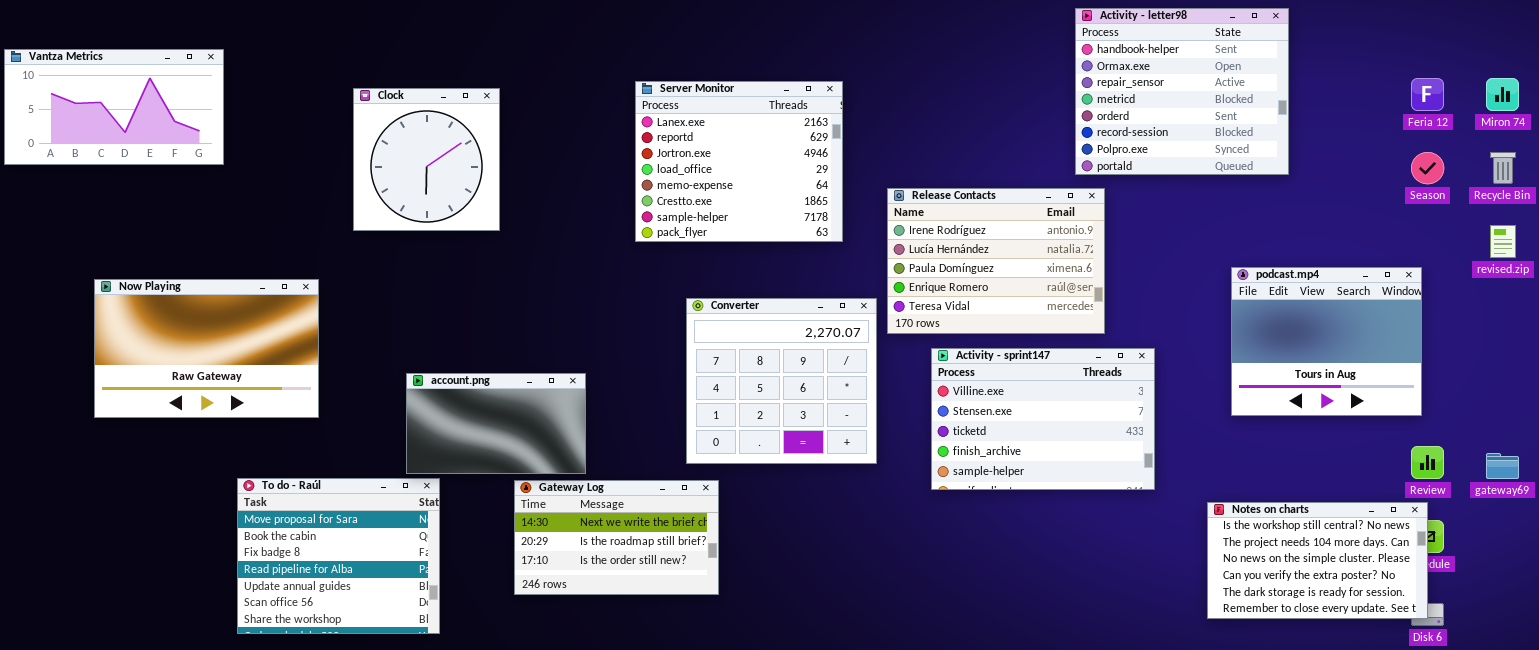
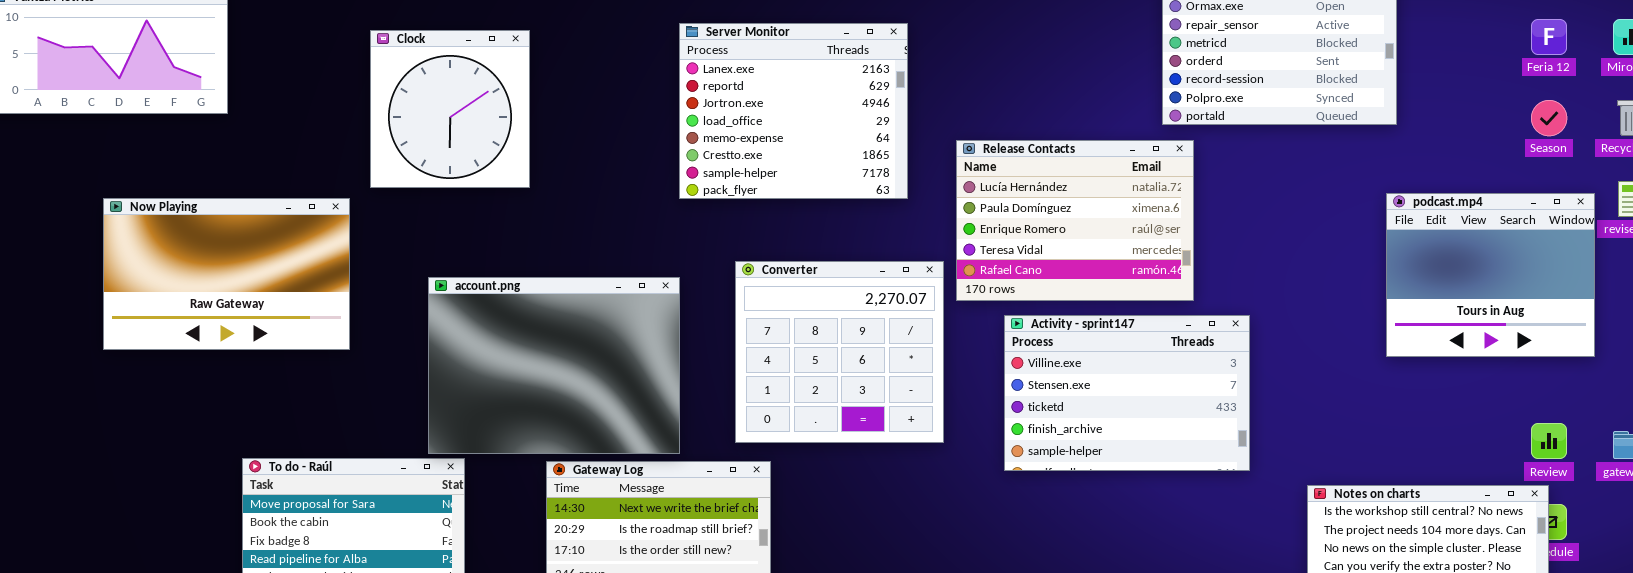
Release Contacts: [887,188,1105,334] -> [956,140,1194,301], scrolled down 1 row
podcast.mp4: [1231,267,1422,416] -> [1386,193,1595,357], moved
Now Playing: [94,279,319,418] -> [103,198,350,350], moved
account.png: [406,373,586,474] -> [428,277,680,454], resized

